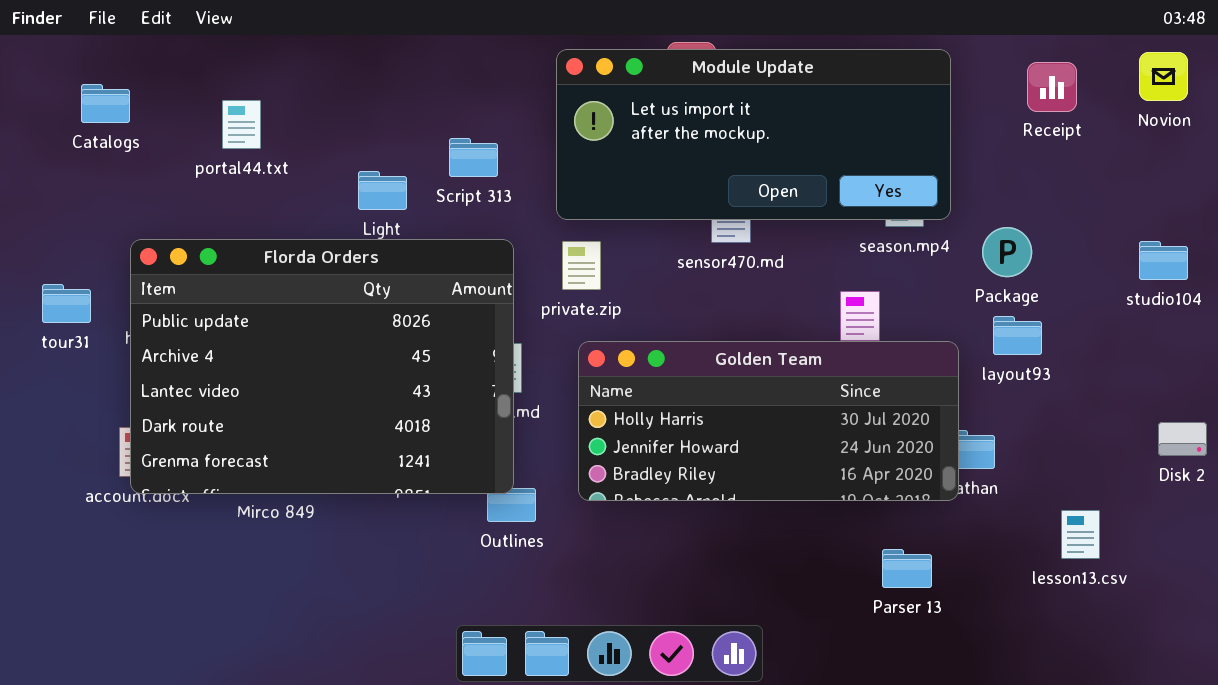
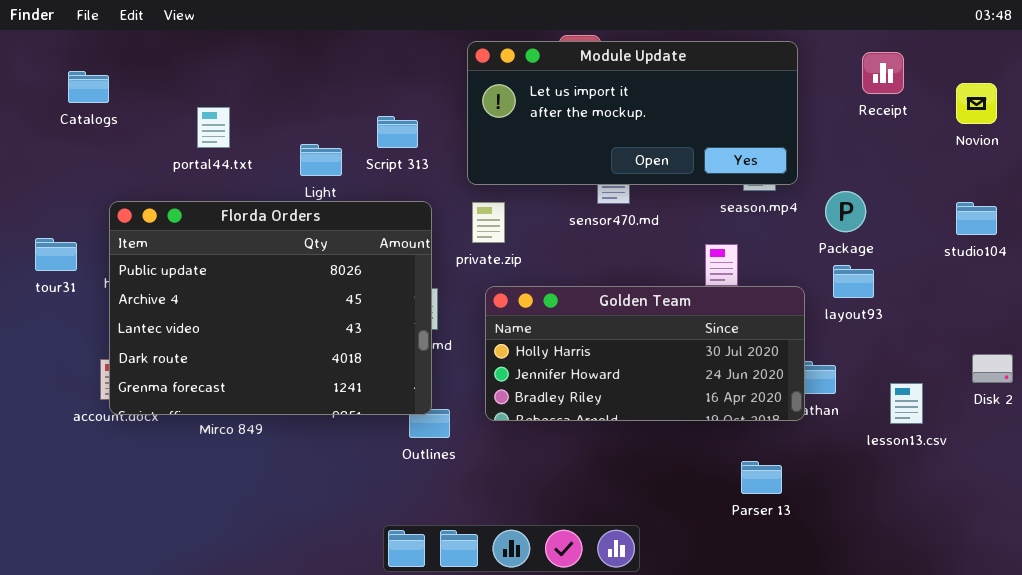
Novion: [1139,52,1188,101] -> [956,83,997,124], moved
portal44.txt: [222,100,261,149] -> [197,107,230,148], moved
lesson13.csv: [1061,510,1100,559] -> [890,383,923,424], moved

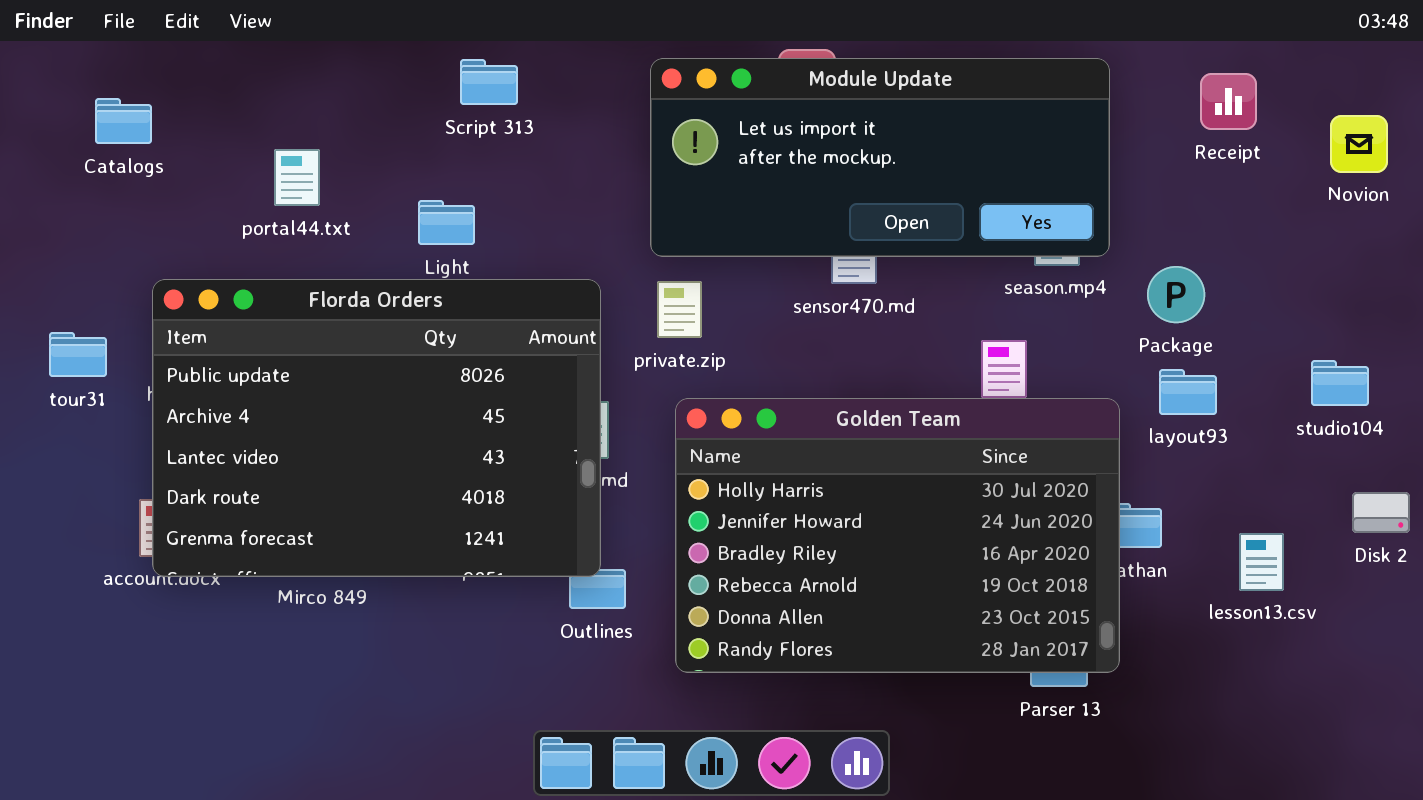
Script 313: [377,116,418,148] -> [460,59,518,105], moved
studio104: [956,202,997,235] -> [1311,360,1369,406], moved
Golden Team: [485,286,805,421] -> [675,398,1120,673], resized

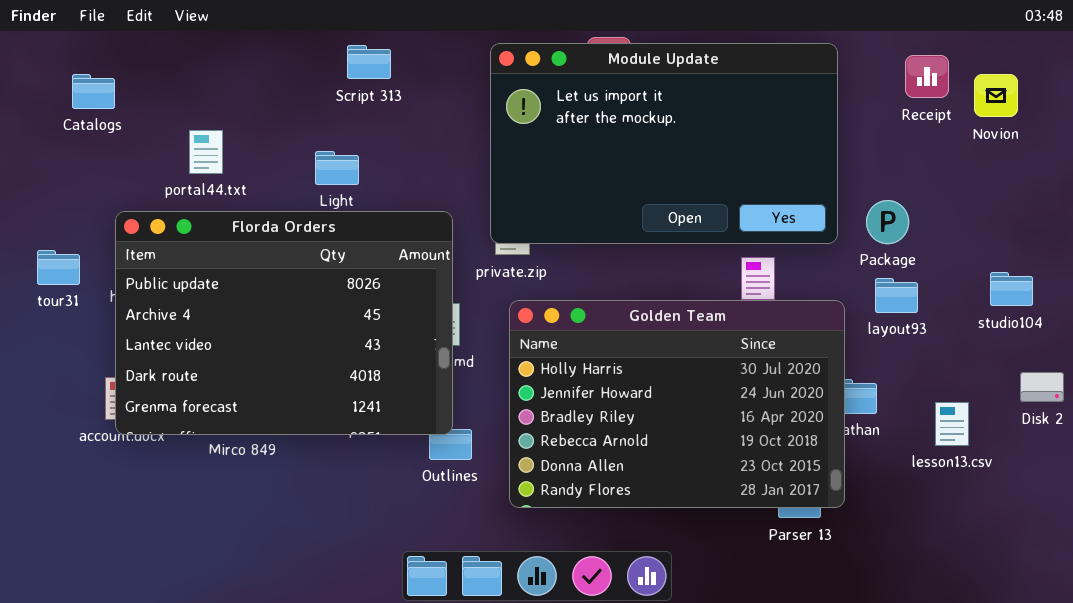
Module Update: [650,58,1110,257] -> [490,43,838,244], resized
Novion: [1330,115,1388,173] -> [974,74,1018,117], moved
portal44.txt: [274,149,320,206] -> [189,130,223,174], moved

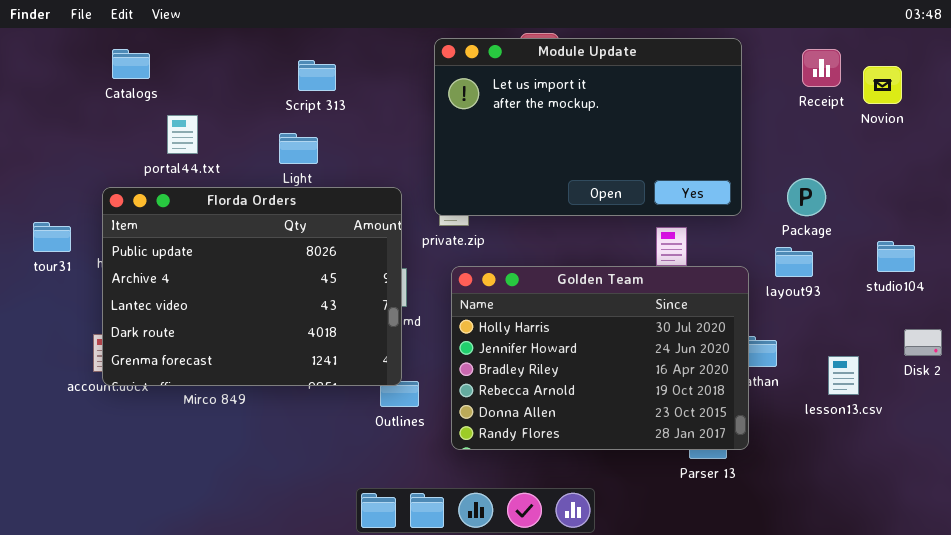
Script 313: [347,45,391,79] -> [298,60,336,91], moved
Catalogs: [72,74,115,109] -> [112,49,150,79], moved
Package: [866,200,909,244] -> [787,178,826,216], moved

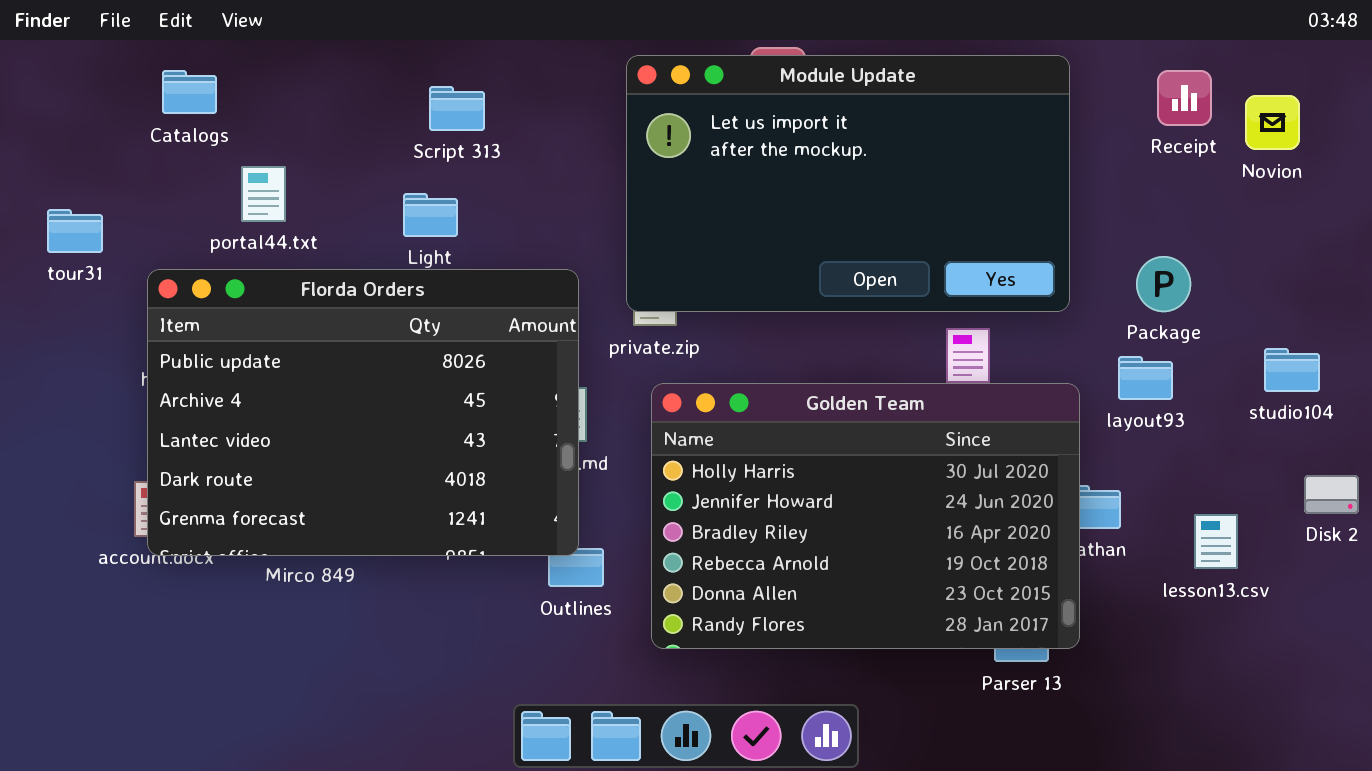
tour31: [33,222,71,252] -> [47,209,103,253], moved

